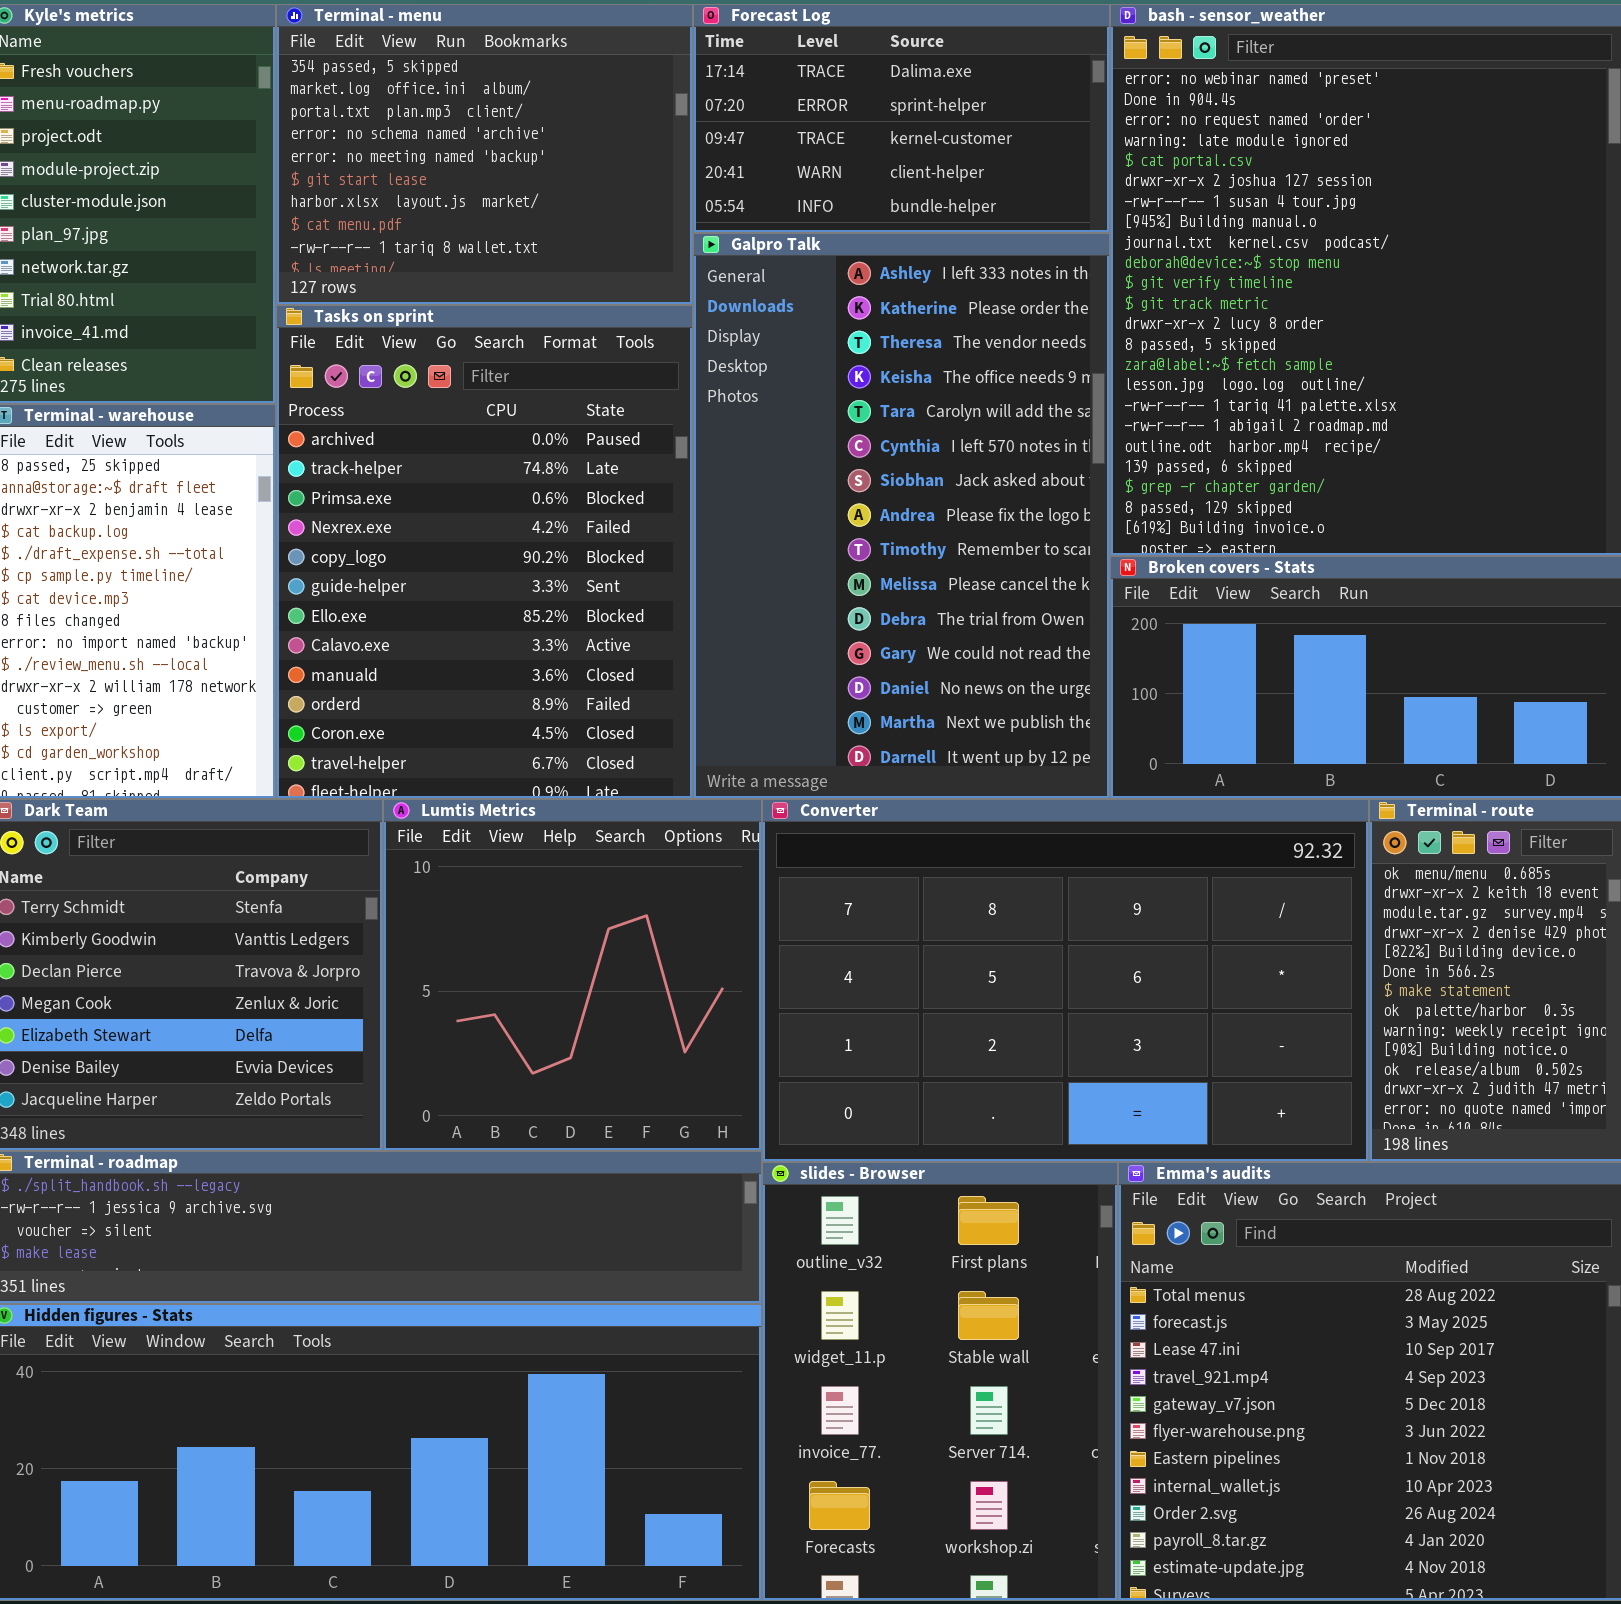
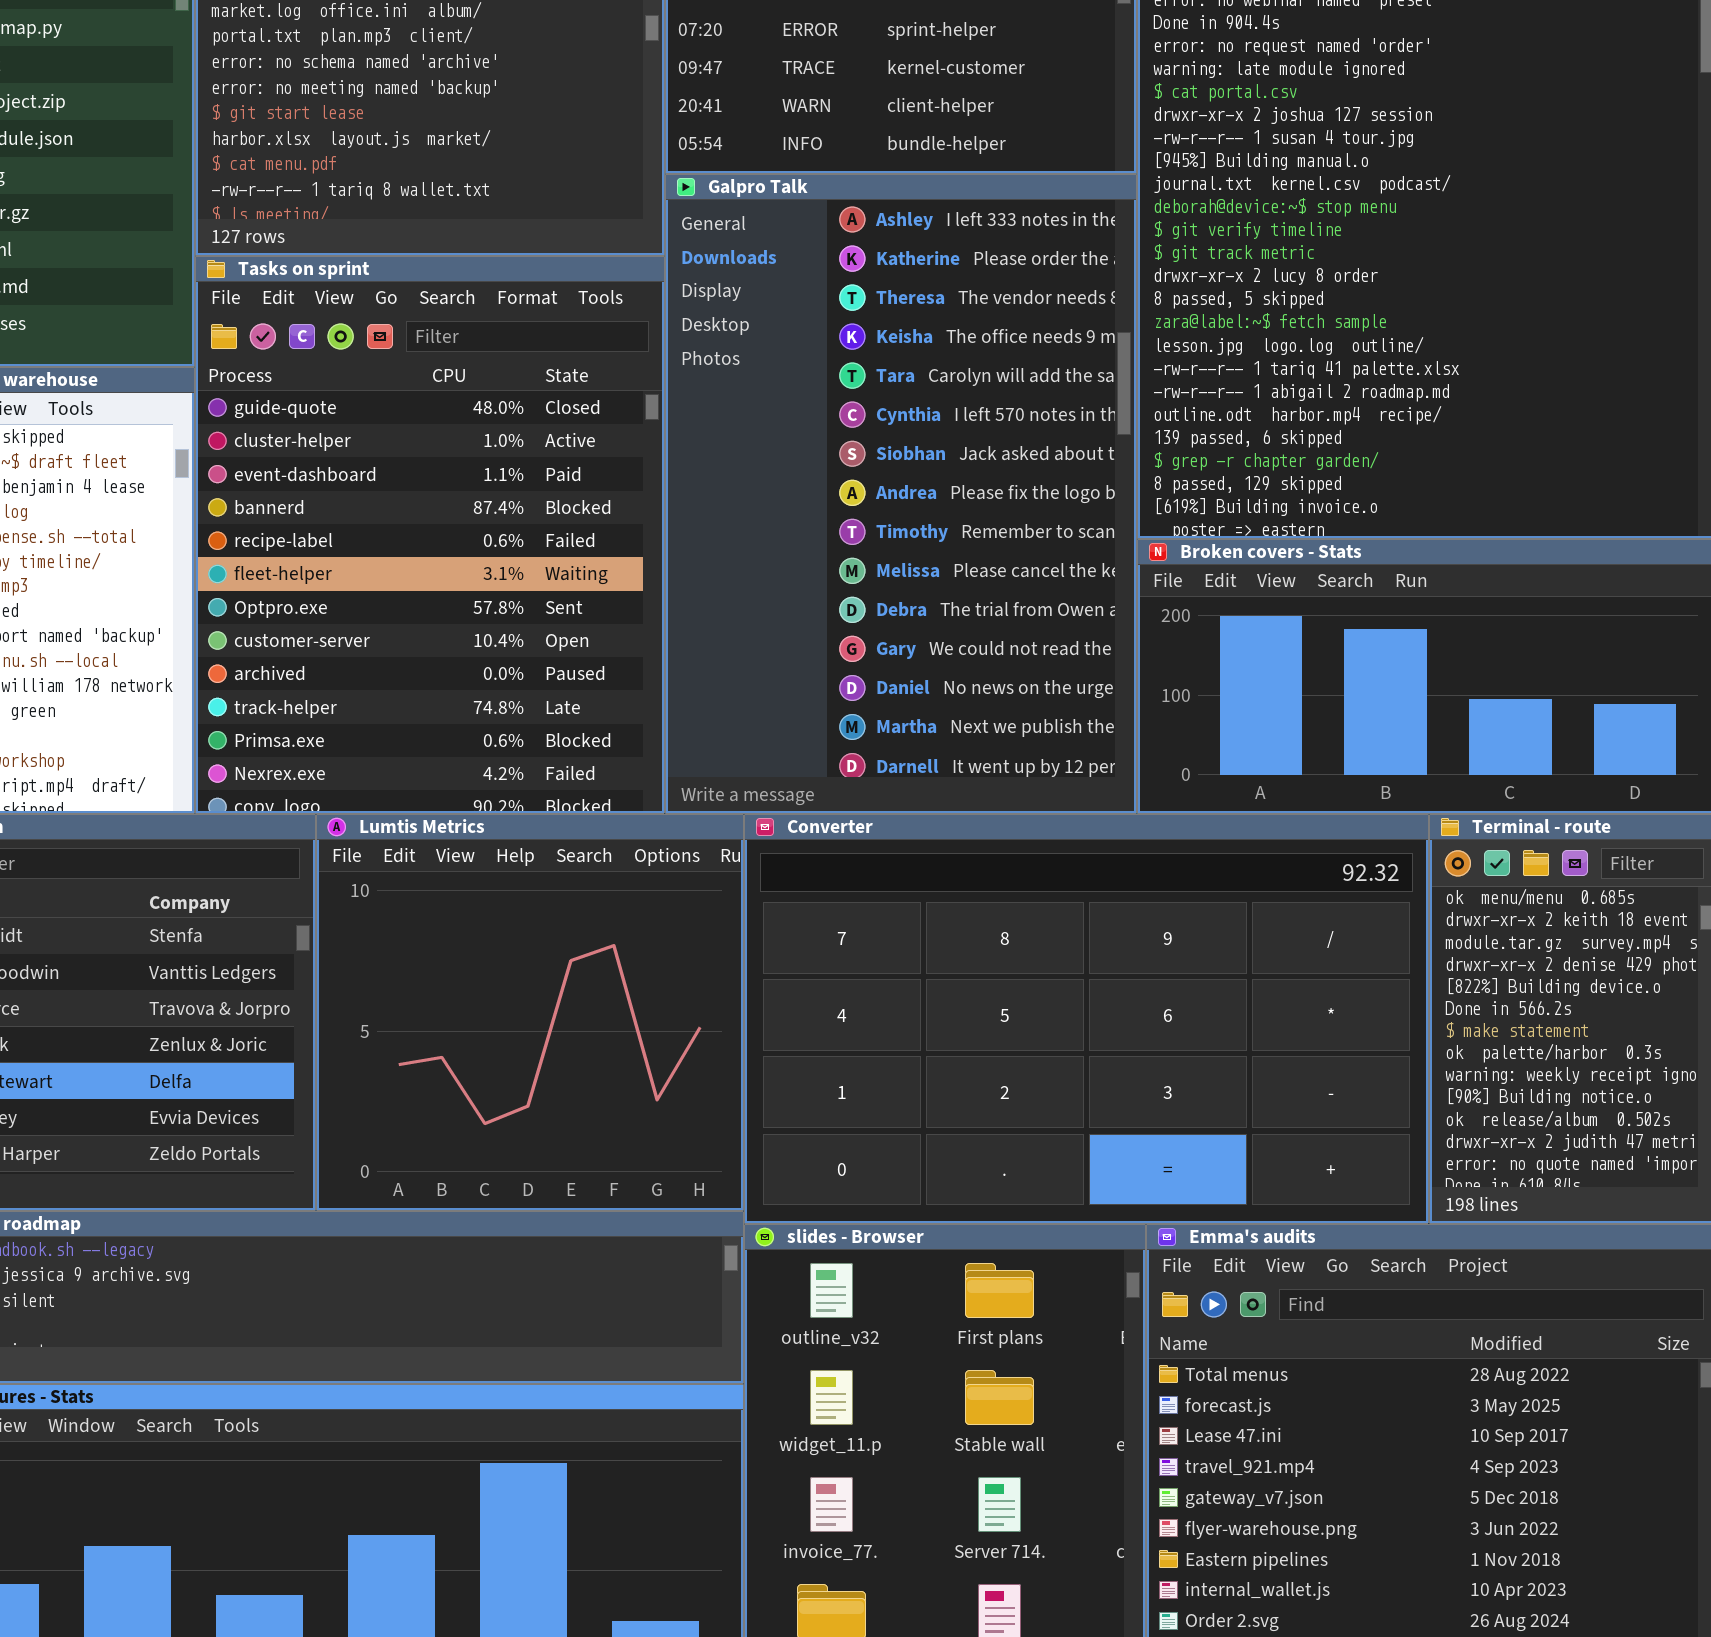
Tasks on sprint: [276,305,693,799] -> [195,256,665,814], scrolled up 8 rows

